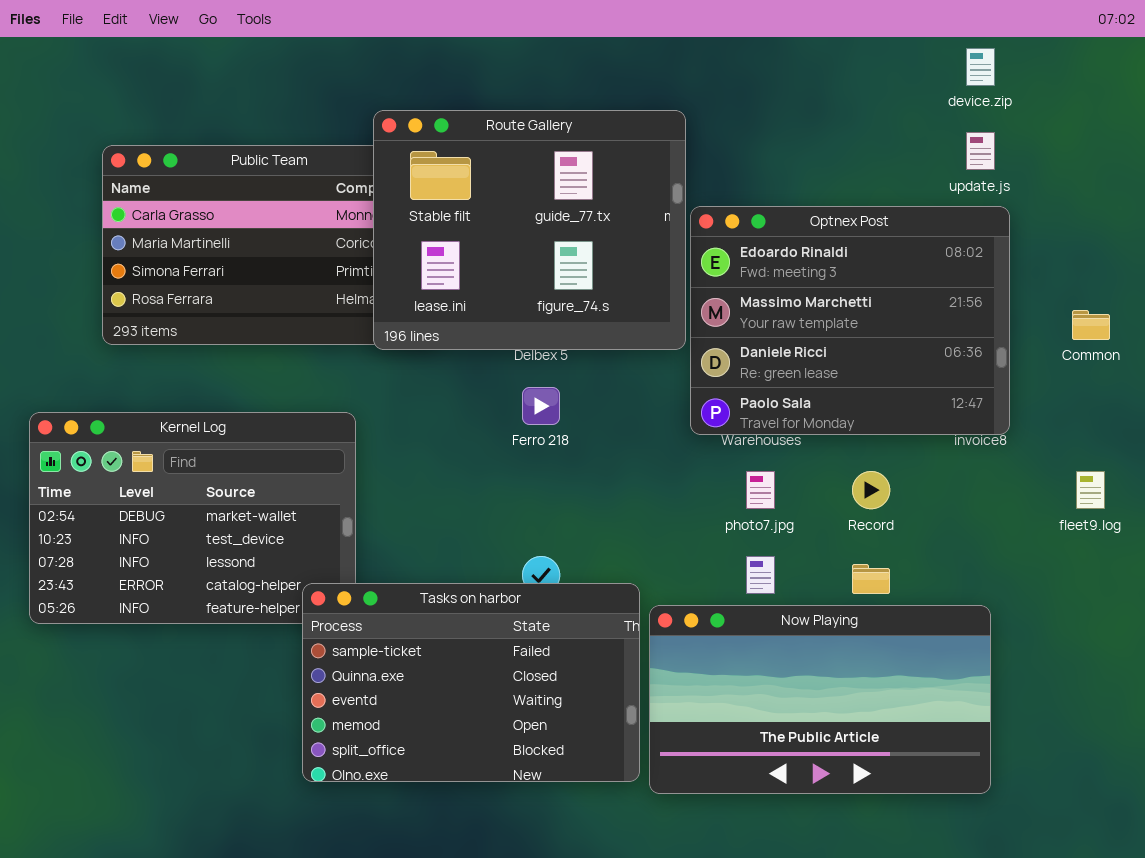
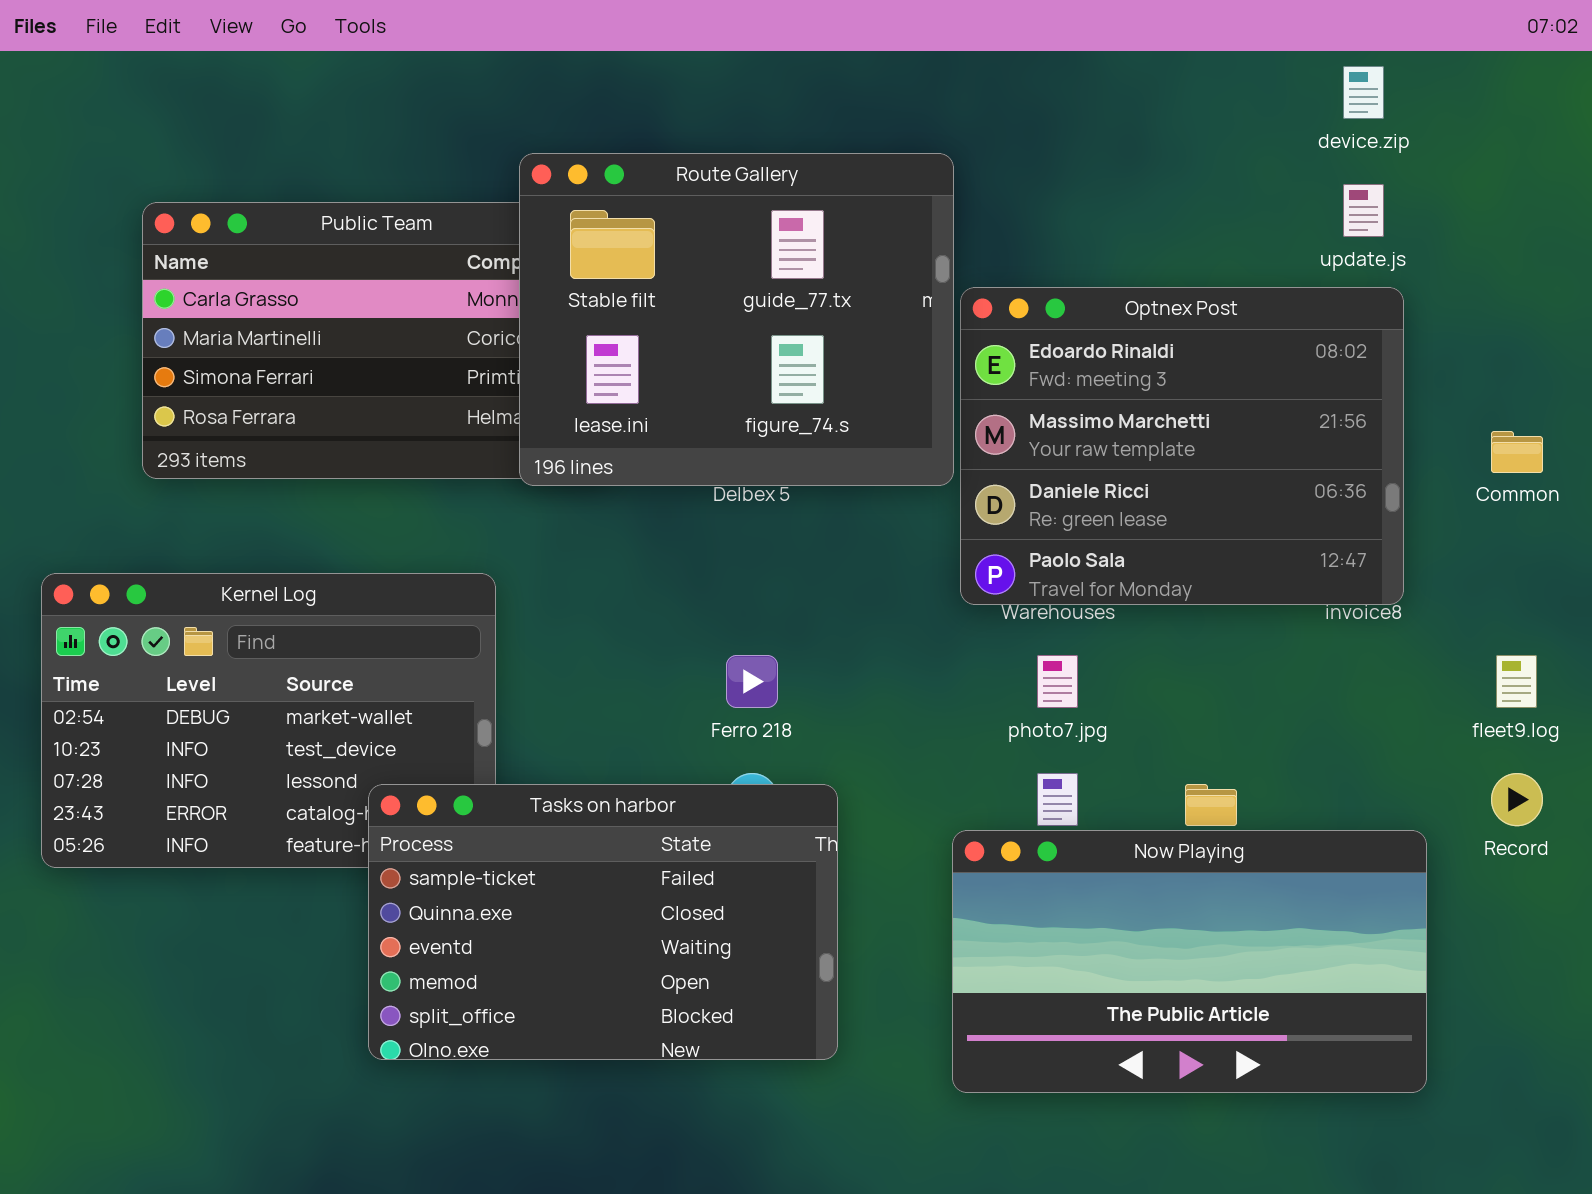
Ferro 218: [522,387,560,425] -> [726,655,778,708], moved
Record: [852,471,890,509] -> [1491,773,1543,826], moved
Tasks on harbor: [302,583,640,782] -> [368,784,838,1060], moved
Now Playing: [649,605,991,794] -> [952,830,1427,1093], moved

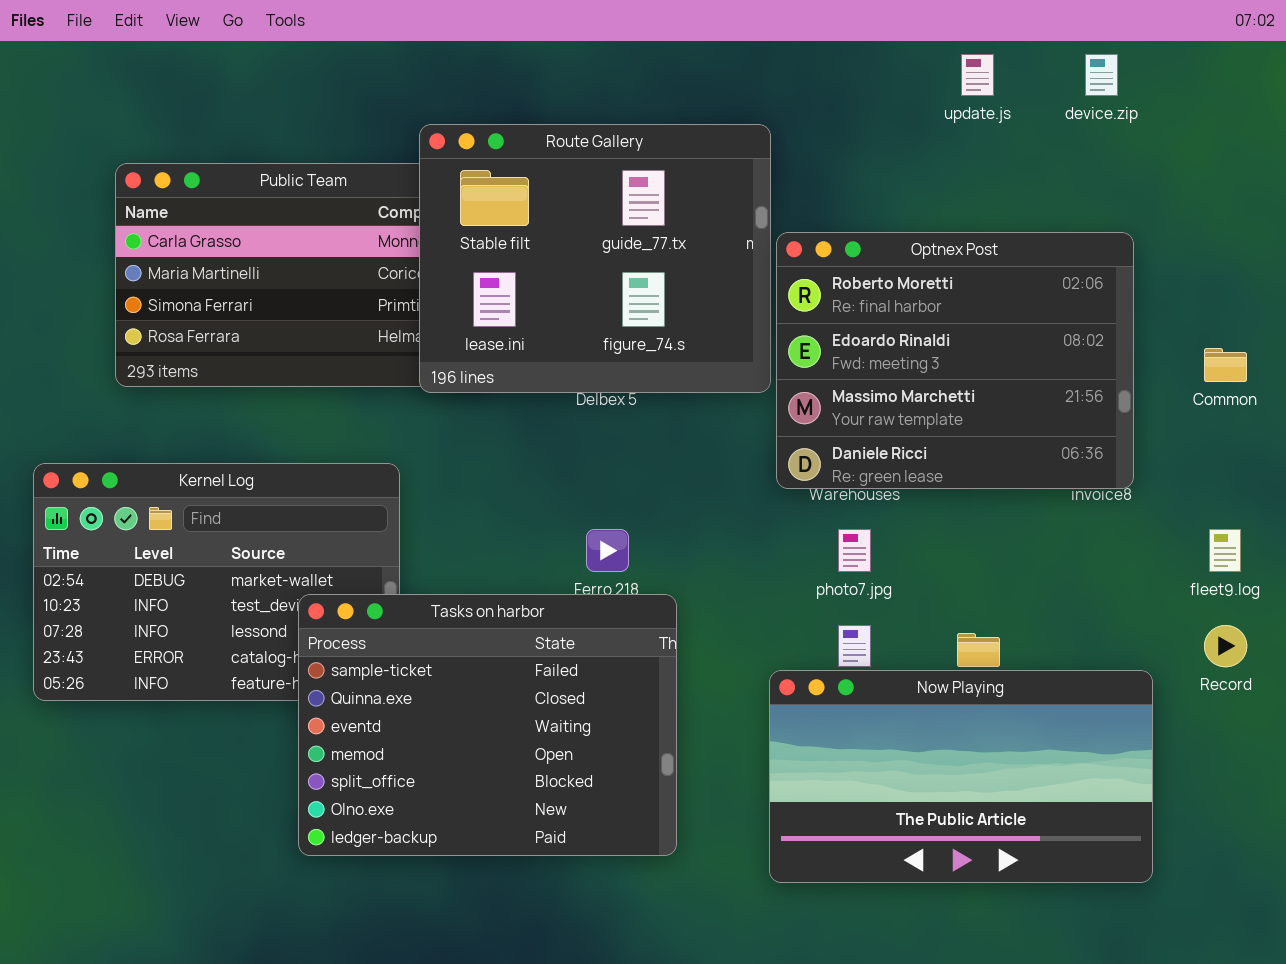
update.js: [1343,184,1384,237] -> [961,54,994,96], moved
Optnex Post: [960,287,1404,605] -> [776,232,1134,489], scrolled up 1 row
Tasks on harbor: [368,784,838,1060] -> [298,594,677,856], resized

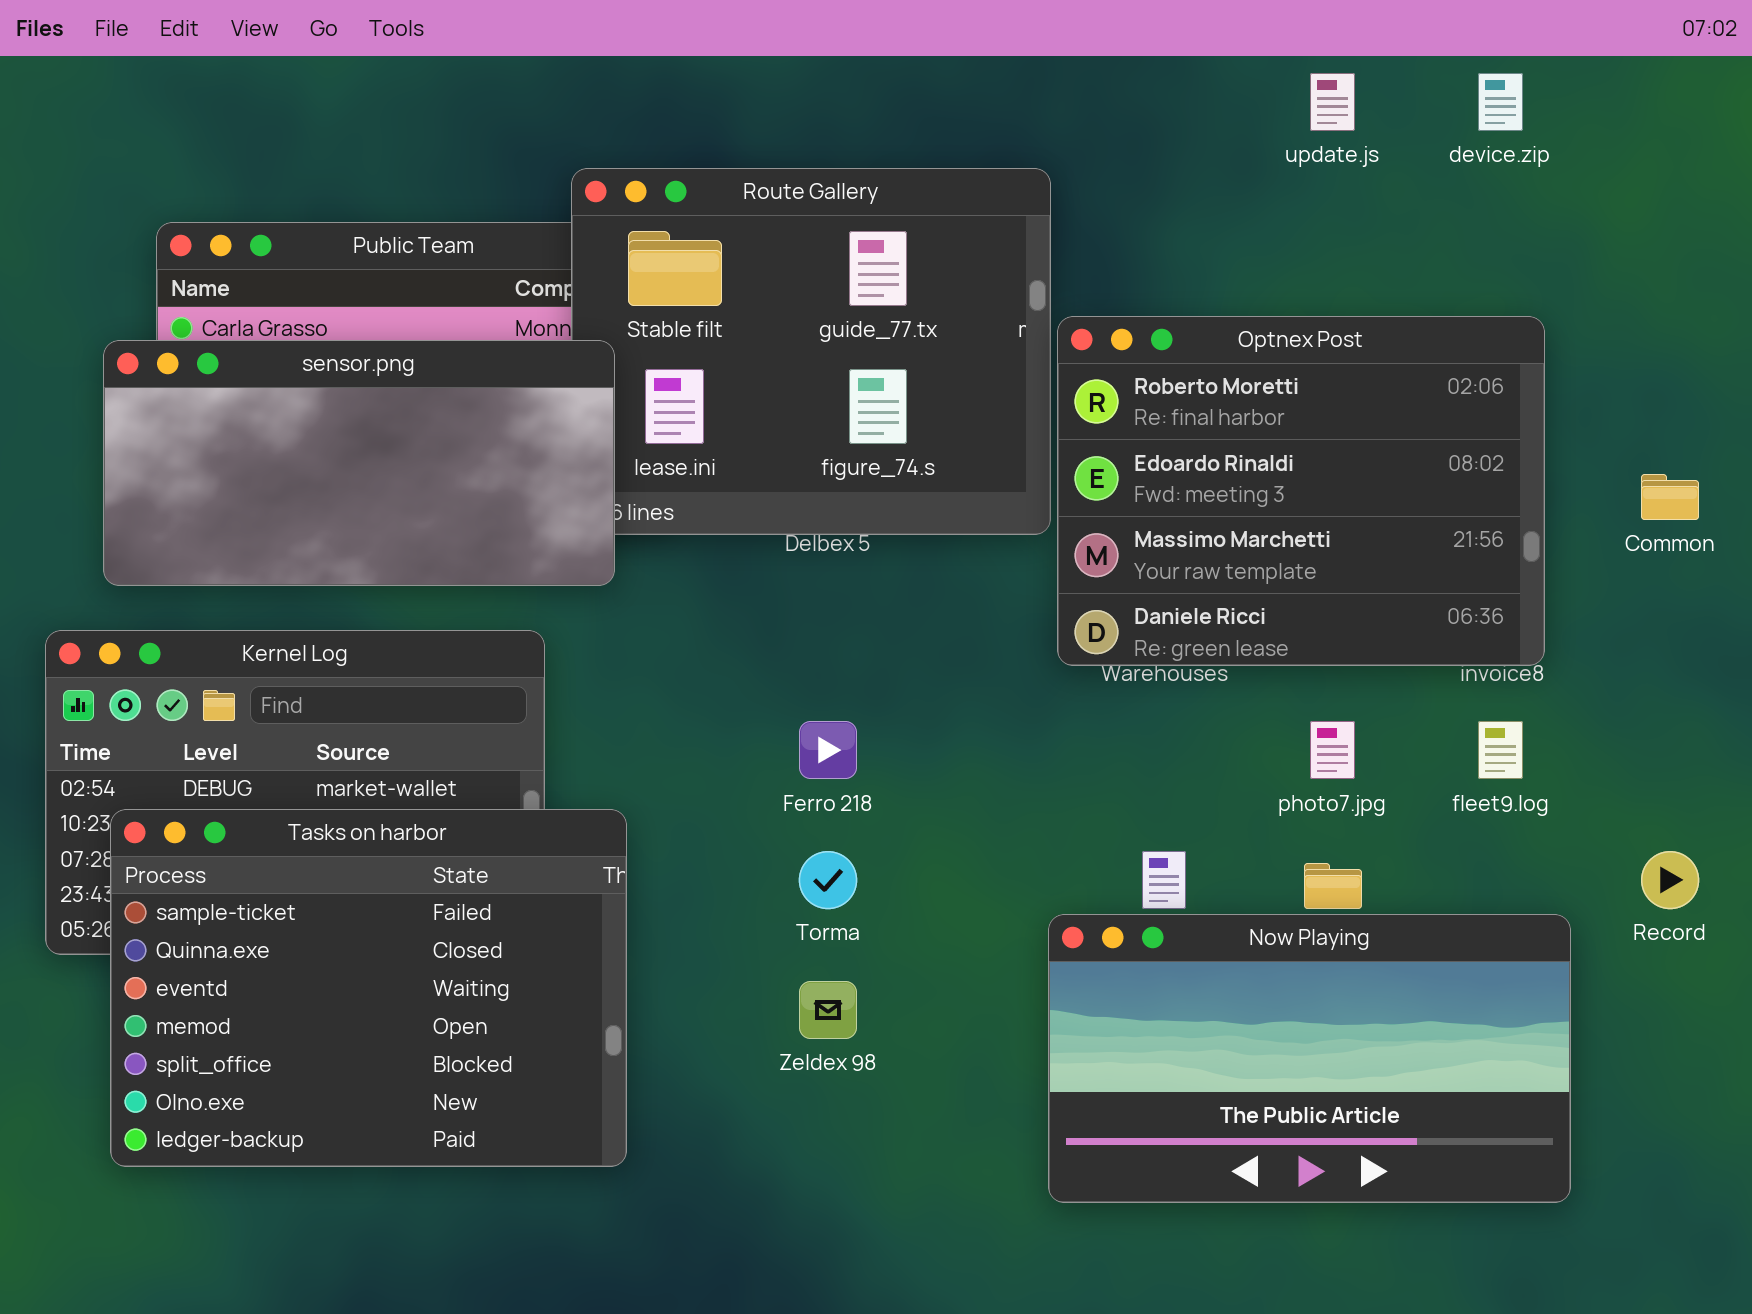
sensor.png: none -> [103,340,615,586], opened
photo7.jpg: [838,529,871,572] -> [1310,721,1355,779], moved
fleet9.log: [1209,529,1241,572] -> [1478,721,1523,779], moved
Tasks on harbor: [298,594,677,856] -> [110,809,627,1167], moved

